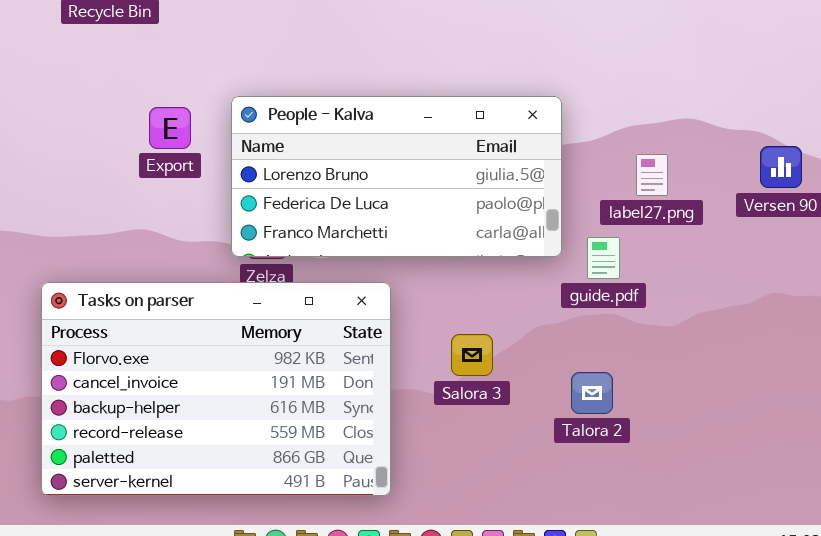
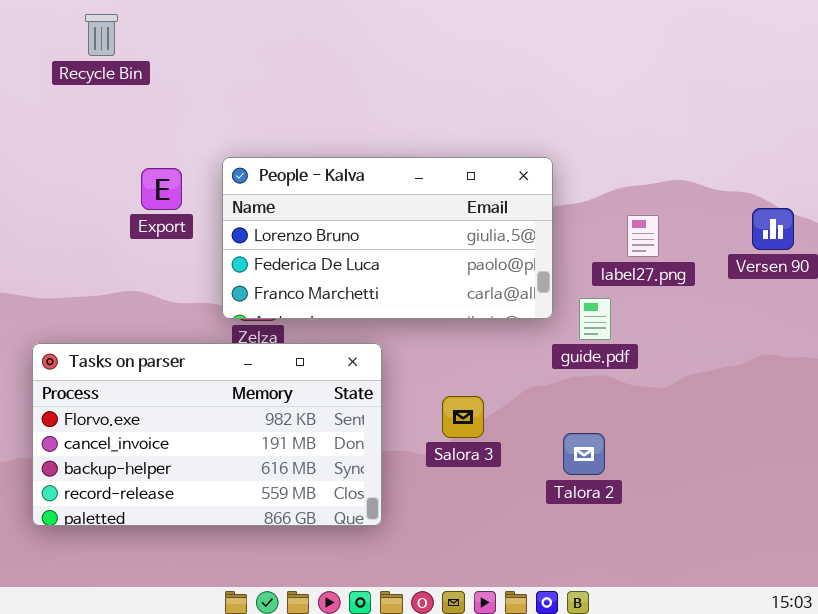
Tasks on parser: [41,282,391,496] -> [32,343,382,526], resized

